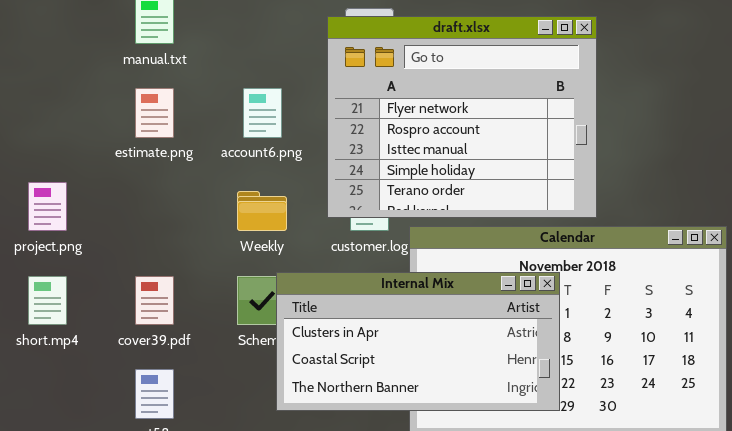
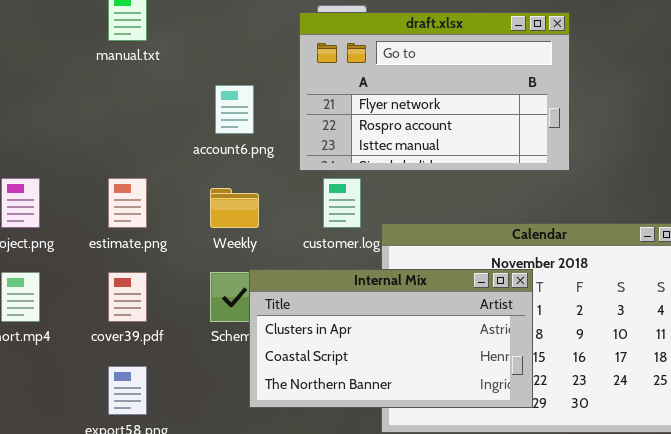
draft.xlsx: [327,16,597,218] -> [299,12,570,171], resized
estimate.png: [135,88,174,138] -> [108,178,147,228], moved

